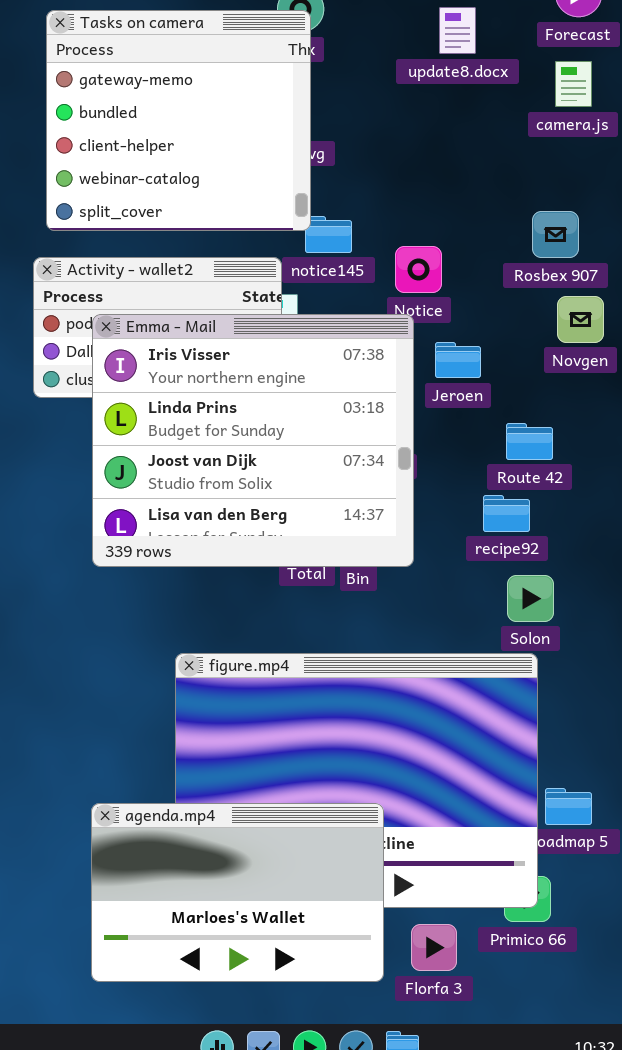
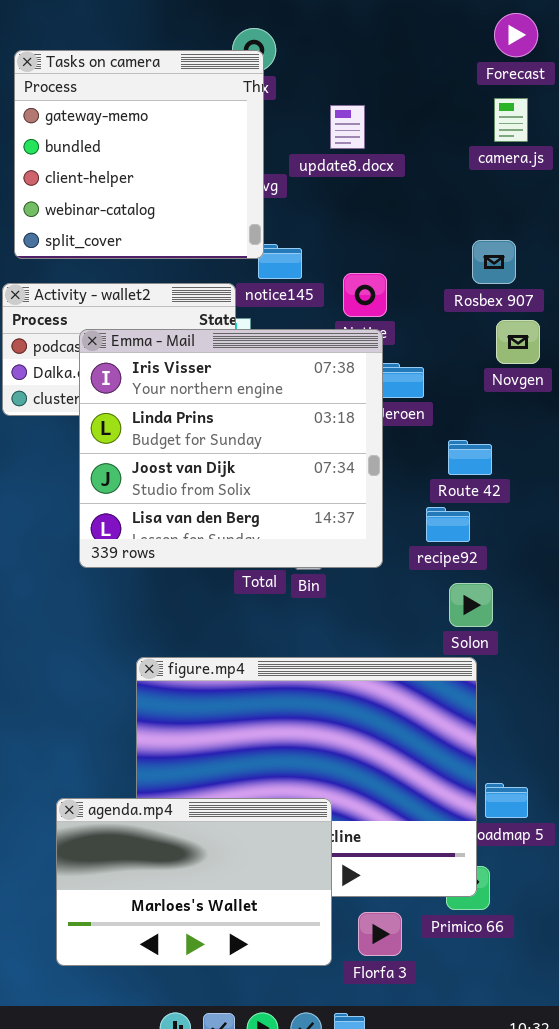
update8.docx: [439,7,476,54] -> [330,105,365,149], moved
Emma - Mail: [92,314,414,567] -> [79,329,383,568], moved

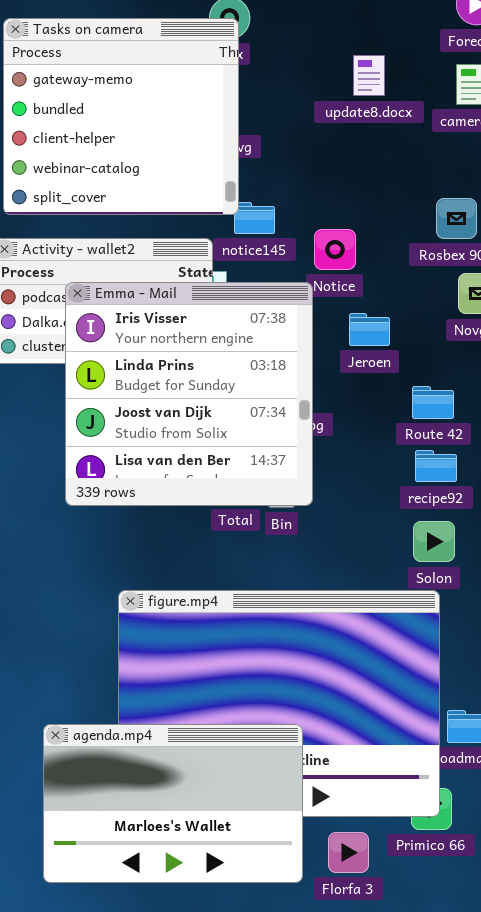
update8.docx: [330,105,365,149] -> [353,55,385,96], moved
Emma - Mail: [79,329,383,568] -> [65,282,313,506], resized
recipe92: [426,507,470,542] -> [415,450,457,482], moved

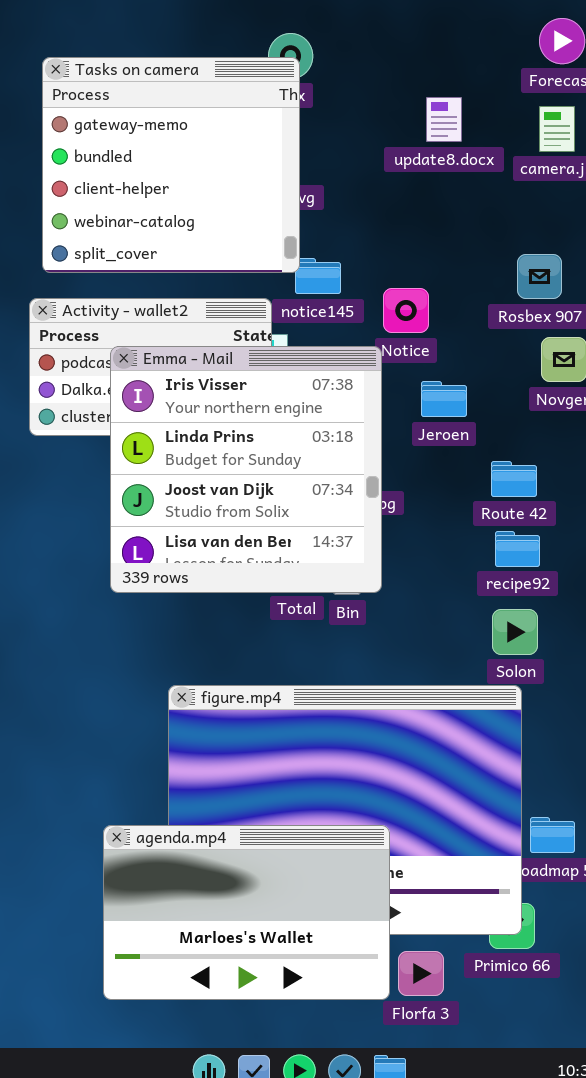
agenda.mp4: [43,724,303,883] -> [103,825,390,1000], moved

